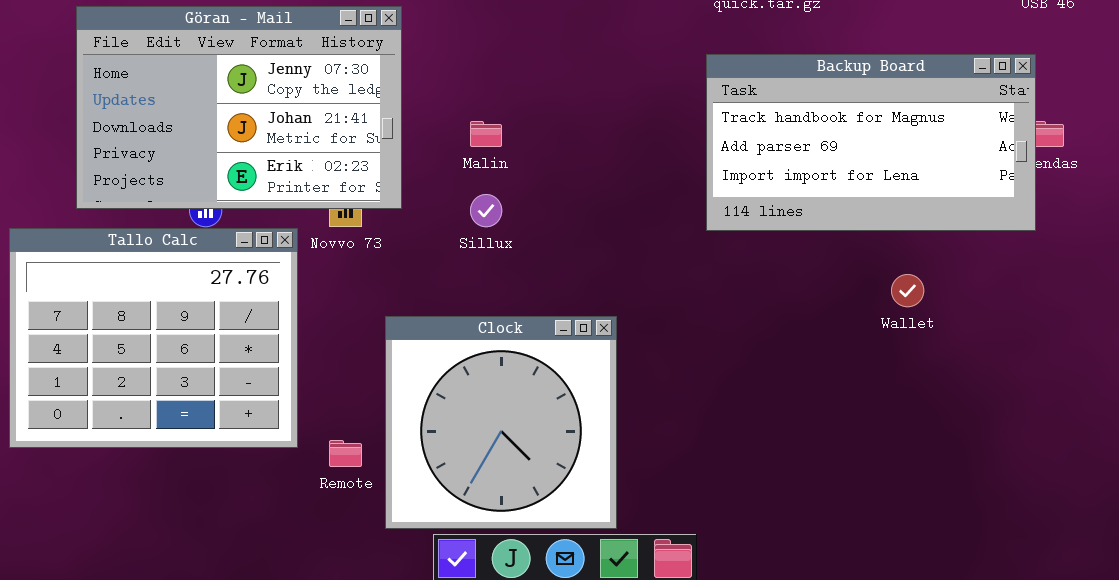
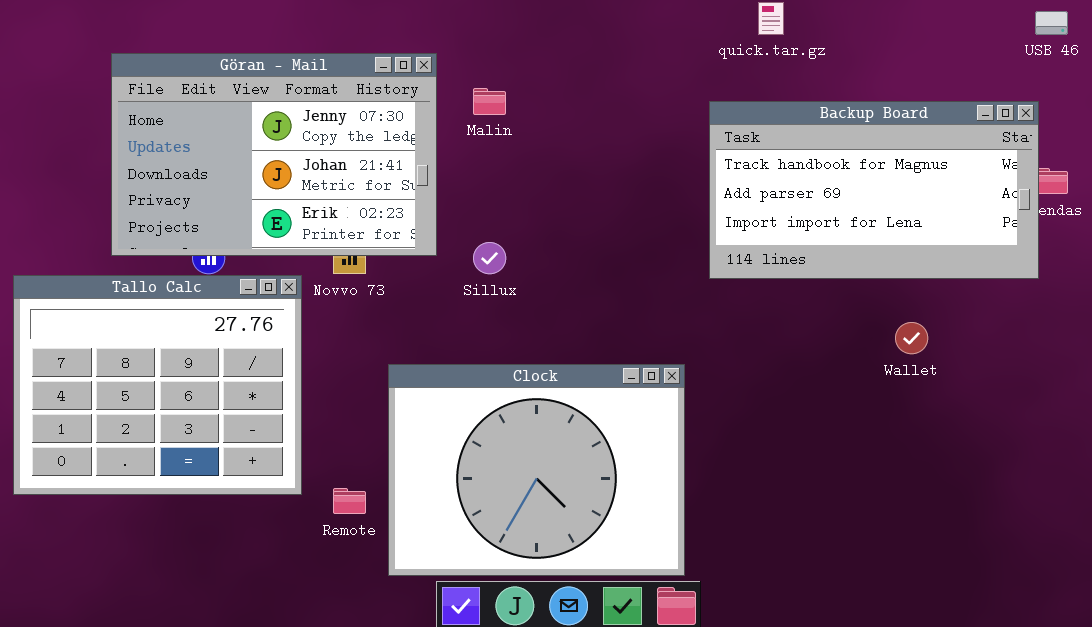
Göran - Mail: [76,6,402,209] -> [111,53,437,256], moved
Malin: [470,121,502,147] -> [473,88,506,115], moved
Clock: [385,316,617,529] -> [388,364,685,576], resized

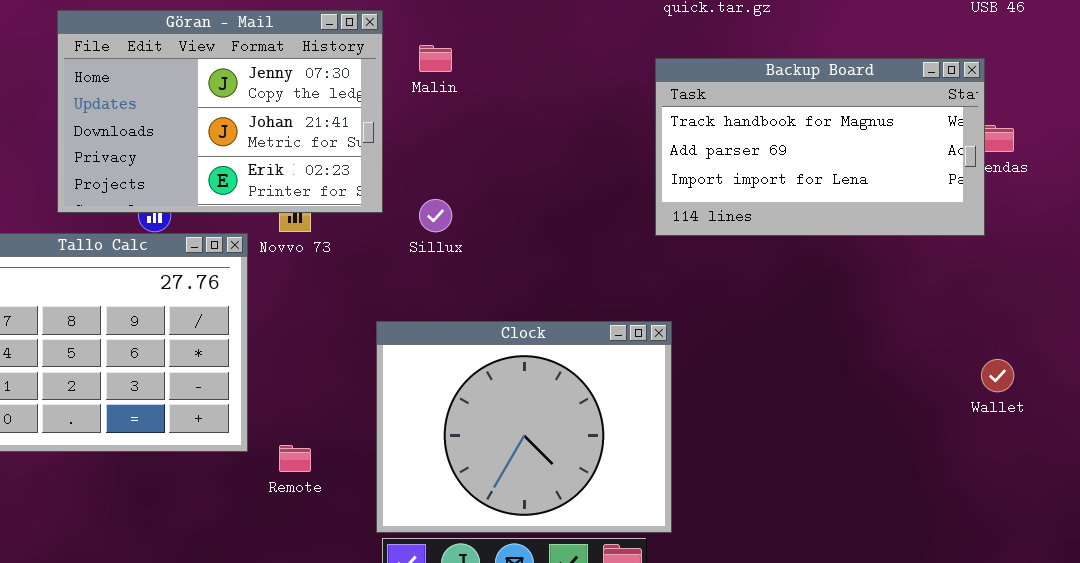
Wallet: [895,322,928,354] -> [981,359,1014,392], moved
Clock: [388,364,685,576] -> [376,321,672,533], moved

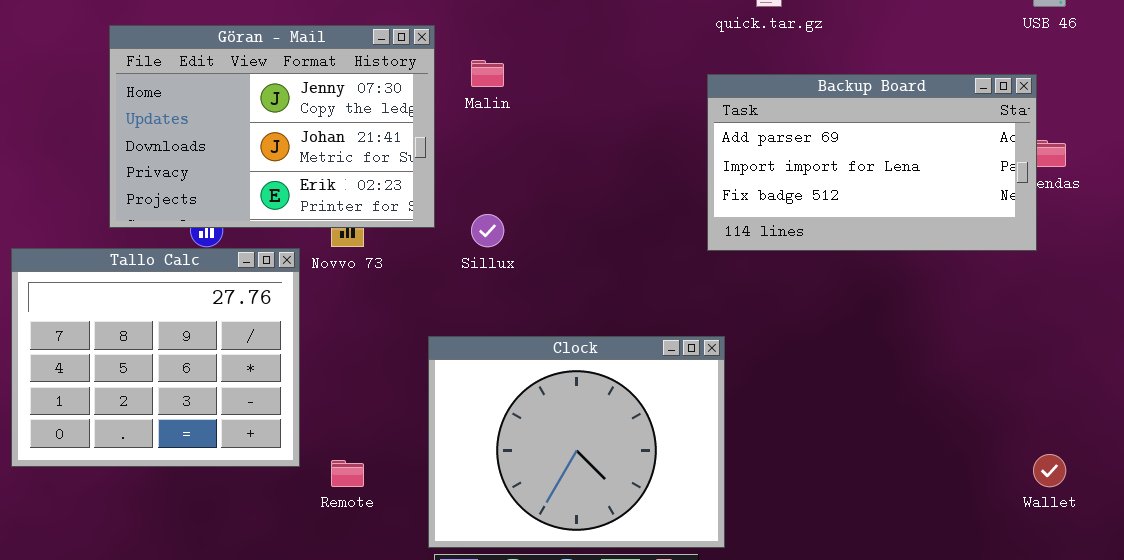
Backup Board: [655,58,985,236] -> [707,74,1037,251], scrolled down 1 row
Wallet: [981,359,1014,392] -> [1033,454,1066,487], moved

